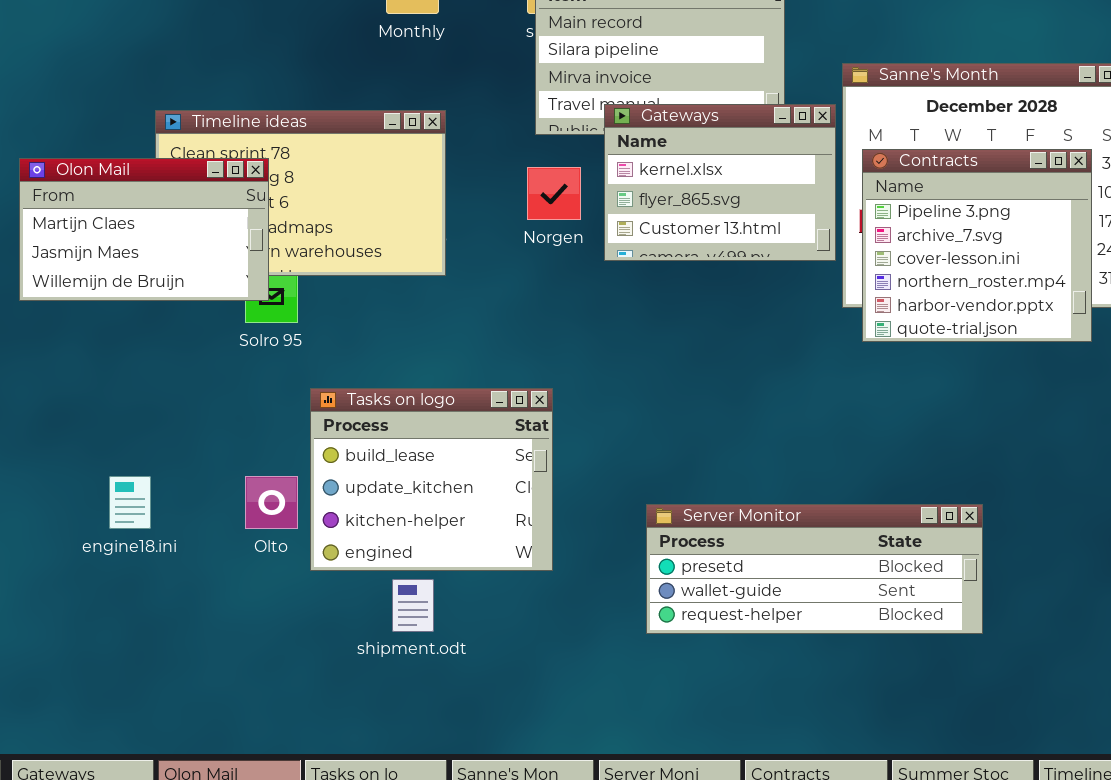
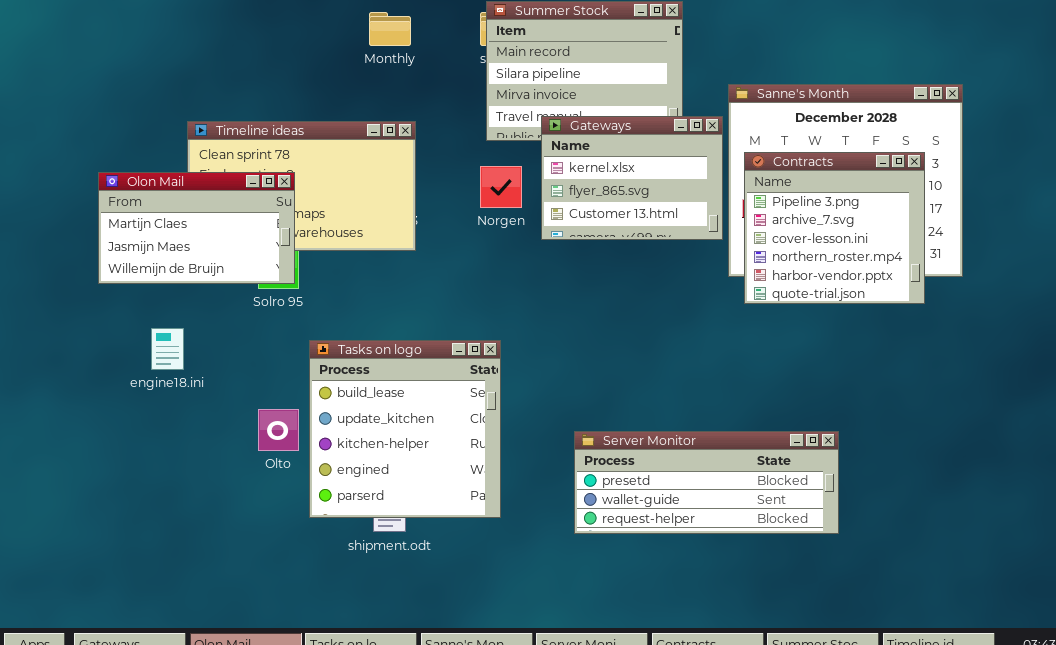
Olon Mail: [19,158,269,301] -> [98,172,295,284], moved
Tasks on logo: [310,388,553,571] -> [309,340,501,518], resized
engine18.ini: [109,476,151,529] -> [151,328,184,370], moved

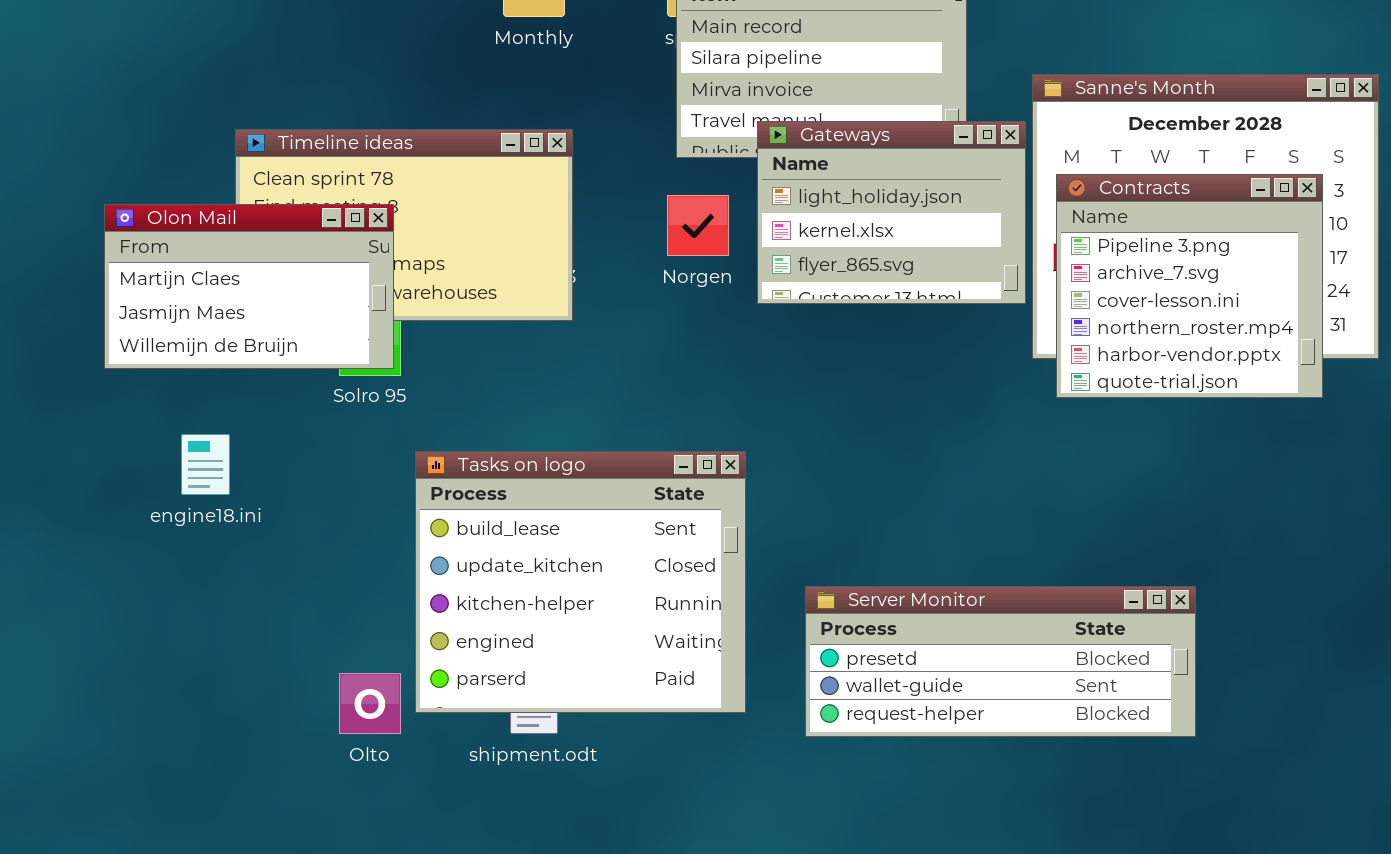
Gateways: [541,116,723,240] -> [757,121,1026,304], scrolled up 1 row
Tasks on logo: [309,340,501,518] -> [415,451,746,713], resized
Olto: [258,409,299,451] -> [339,673,401,734], moved

